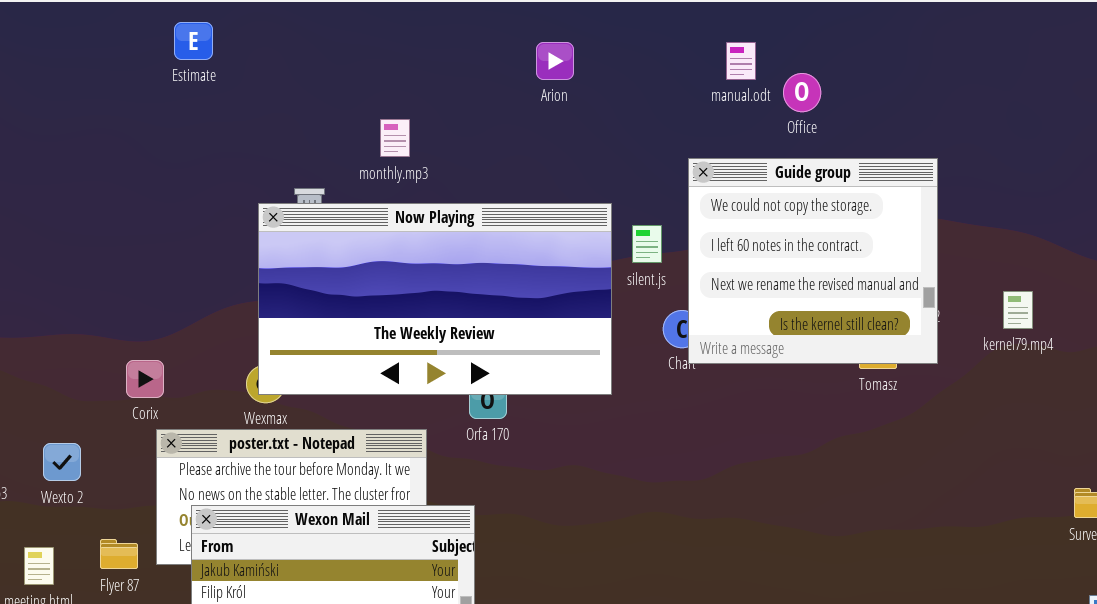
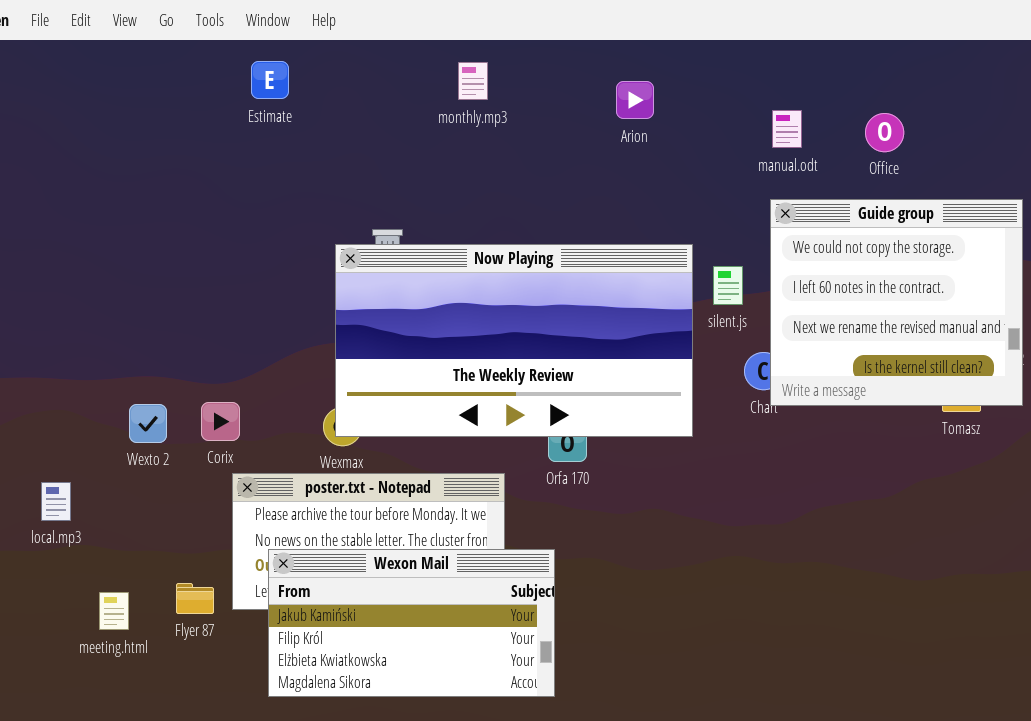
manual.odt: [726,42,756,80] -> [772,110,802,148], moved
monthly.mp3: [380,119,410,157] -> [458,62,488,100], moved
Wexto 2: [43,443,81,481] -> [129,404,167,443], moved

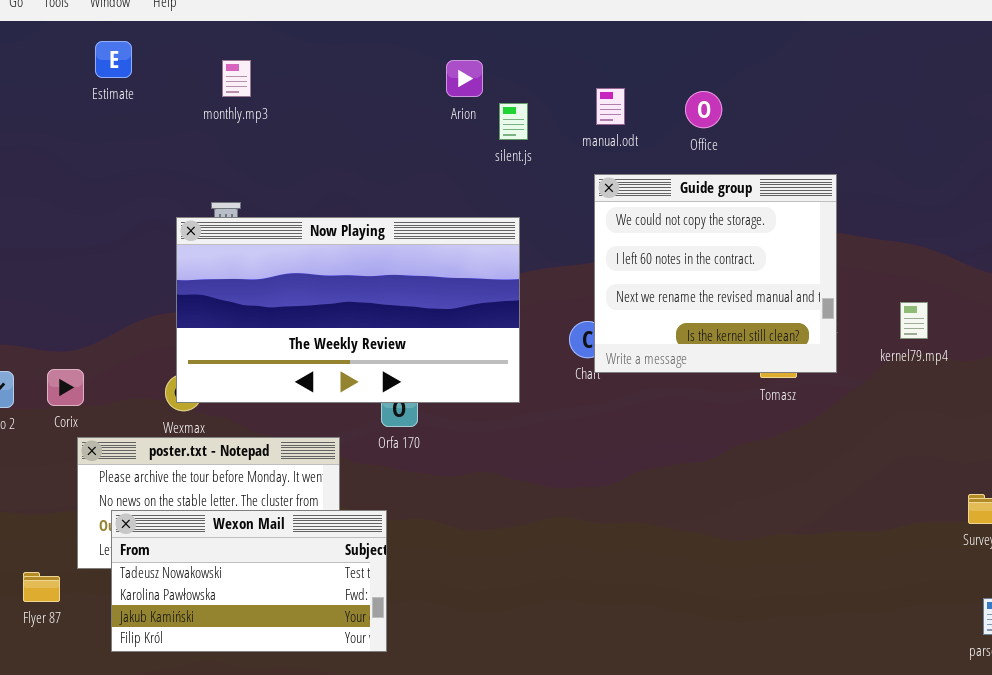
monthly.mp3: [458,62,488,100] -> [222,60,251,97], moved
silent.js: [713,266,743,305] -> [499,103,528,140], moved
Wexon Mail: [268,549,555,697] -> [111,510,387,652], scrolled up 2 rows
Flyer 87: [176,583,214,614] -> [23,572,60,602], moved

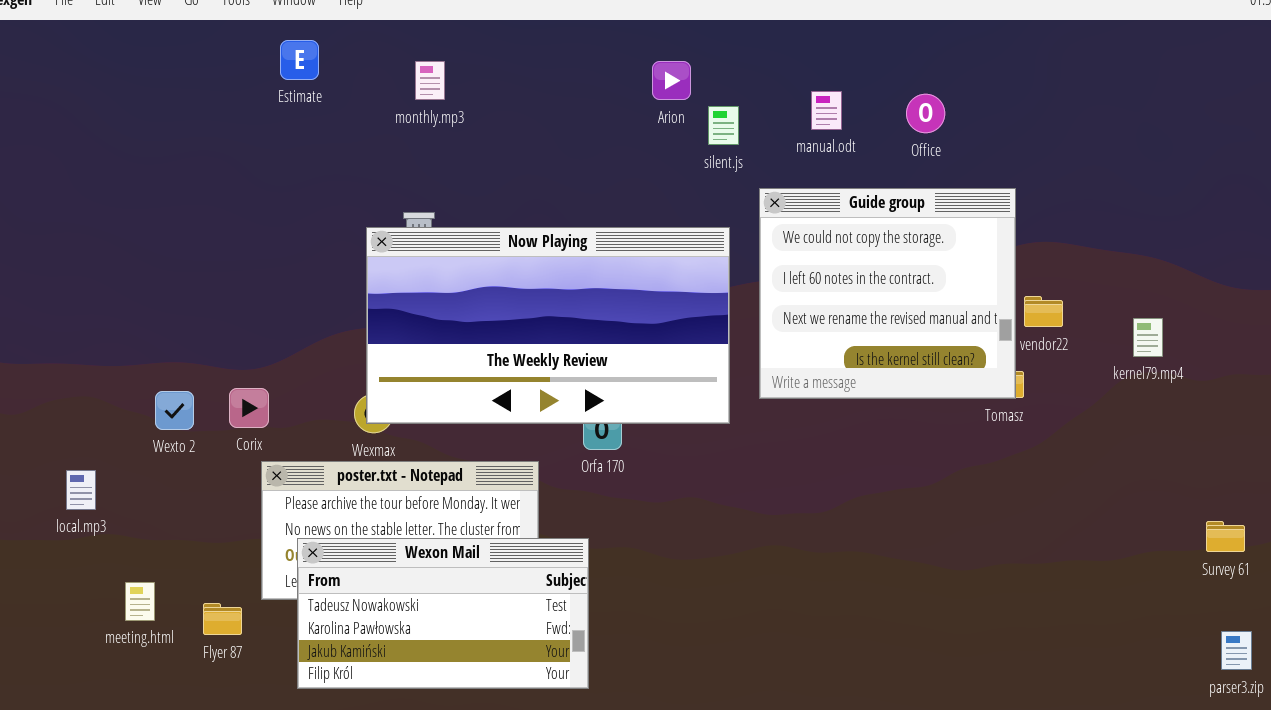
Guide group: [594,174,837,373] -> [759,188,1016,399], moved

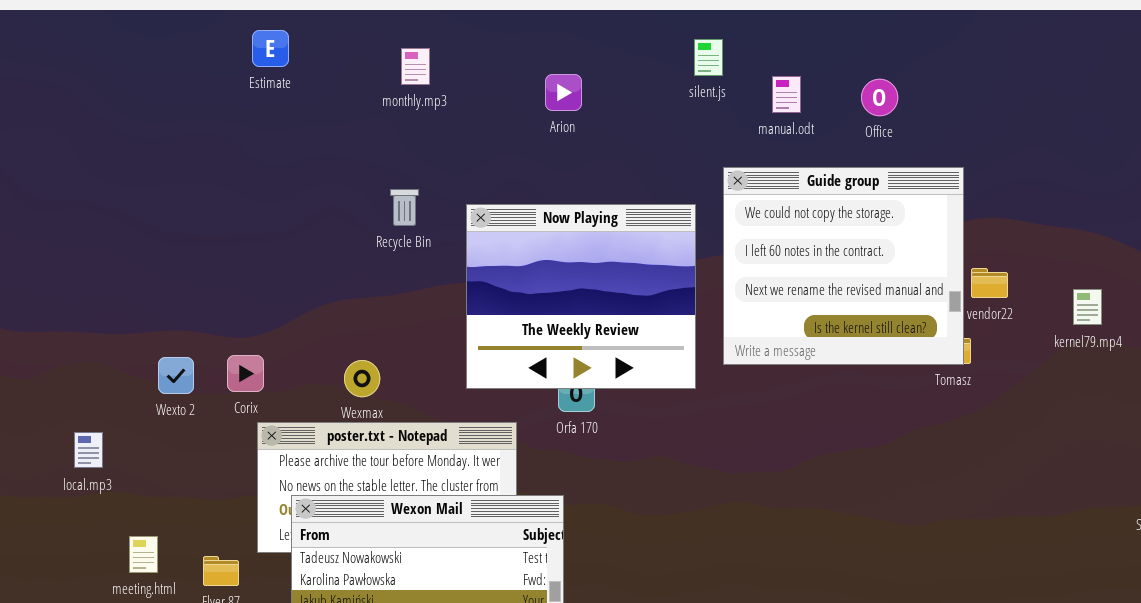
Estimate: [280,40,319,80] -> [252,30,289,67], moved
Arion: [652,61,691,100] -> [545,74,582,111], moved
silent.js: [708,106,739,145] -> [694,39,723,76], moved
Now Playing: [366,227,730,424] -> [466,204,696,389], resized

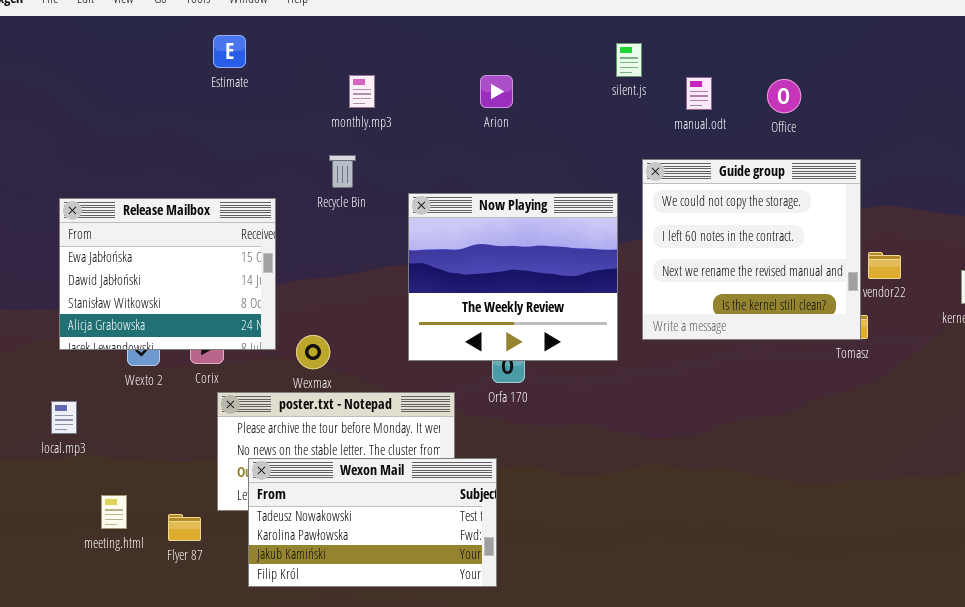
monthly.mp3: [401,48,430,85] -> [349,75,375,108], moved
Recycle Bin: [390,189,419,226] -> [329,155,356,188], moved
Release Mailbox: none -> [59,198,276,350], opened

